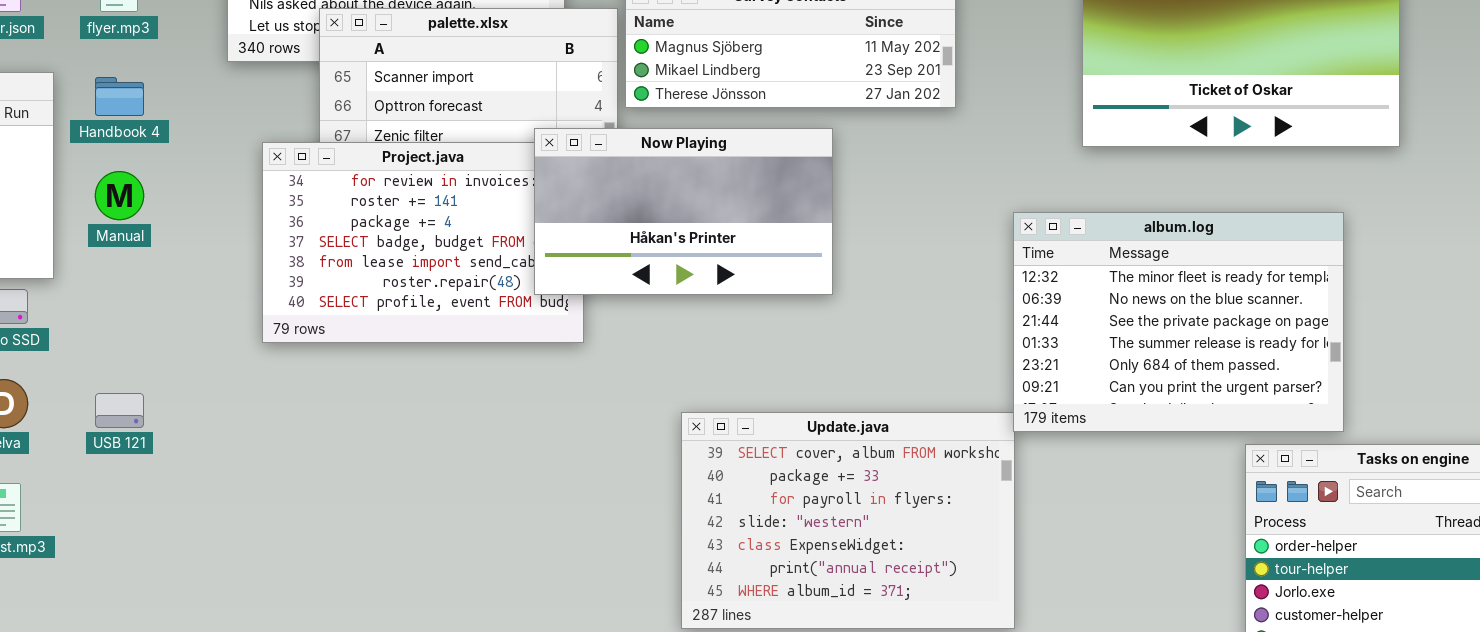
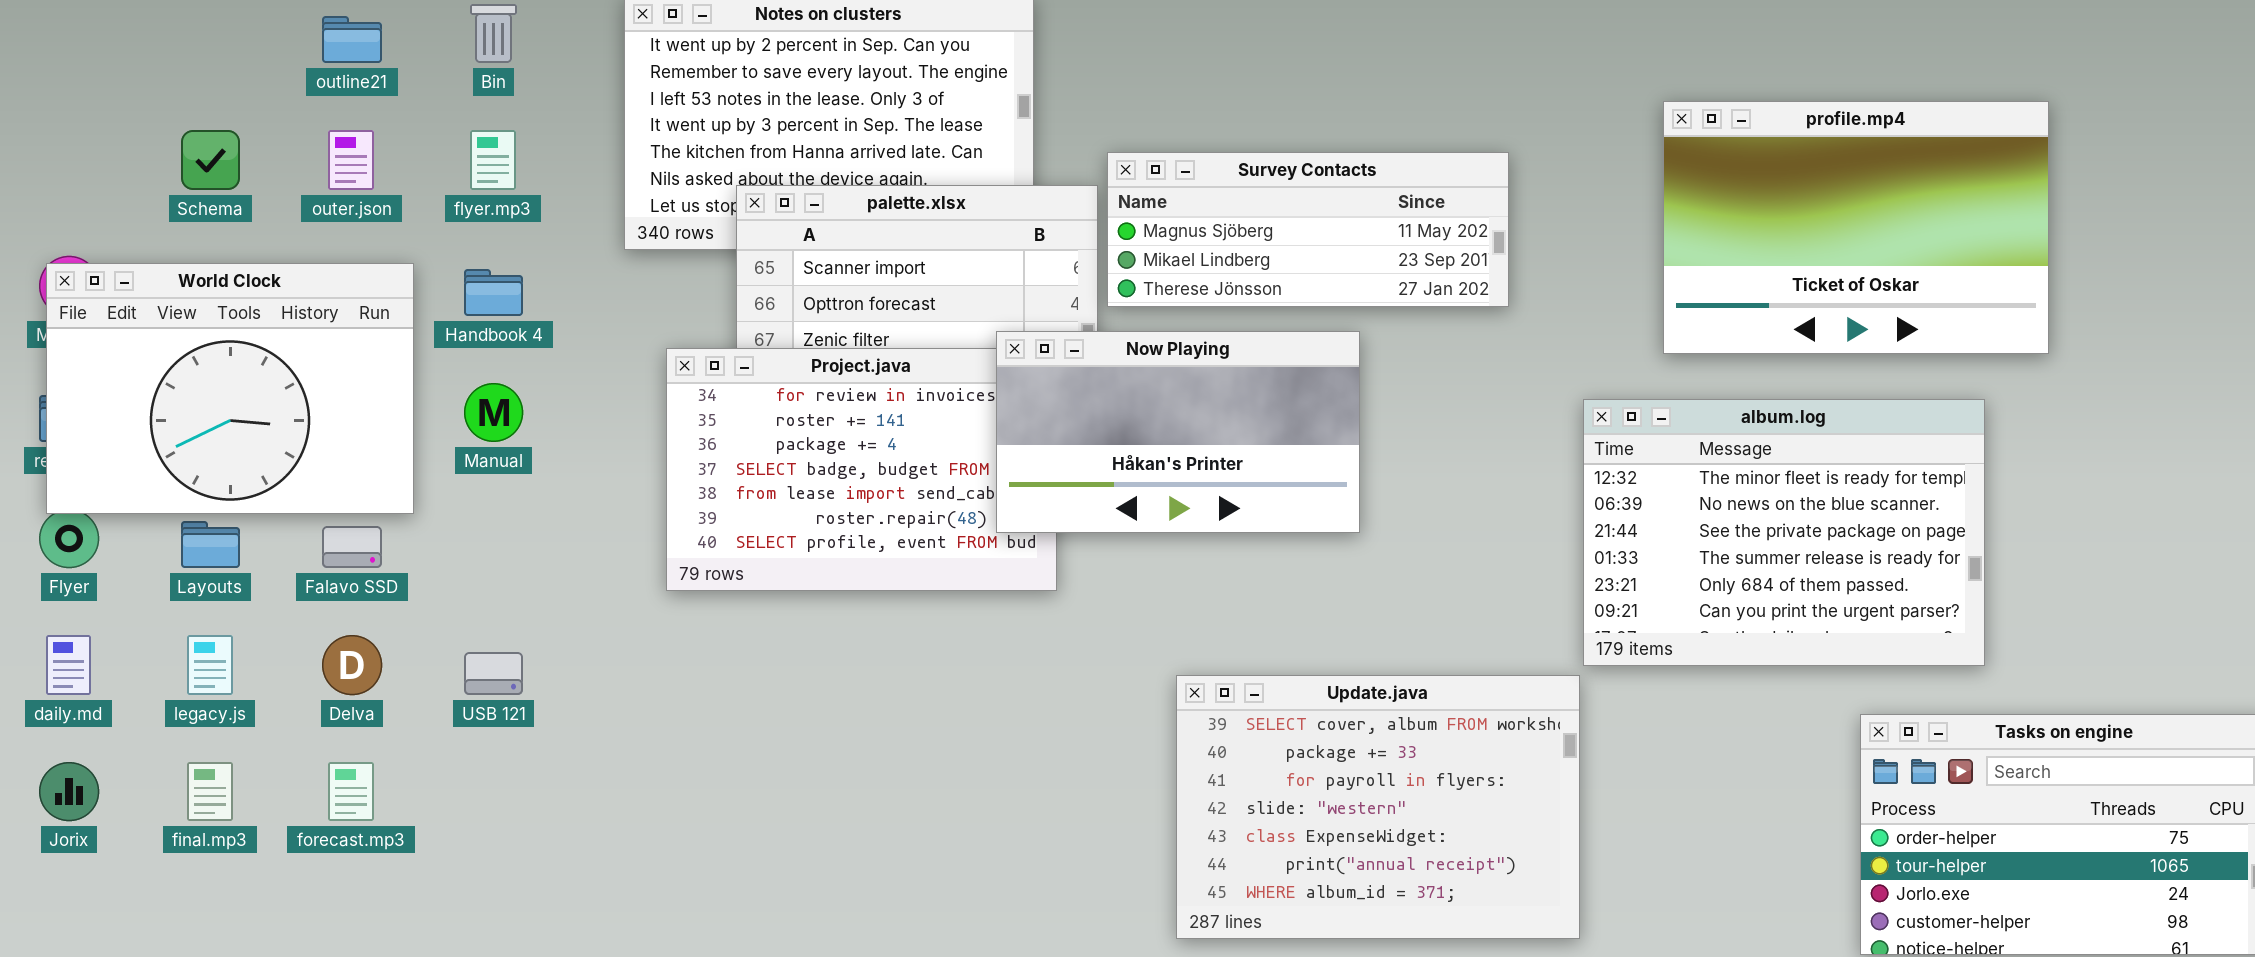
album.log: [1013,212,1344,432] -> [1583,399,1985,666], moved

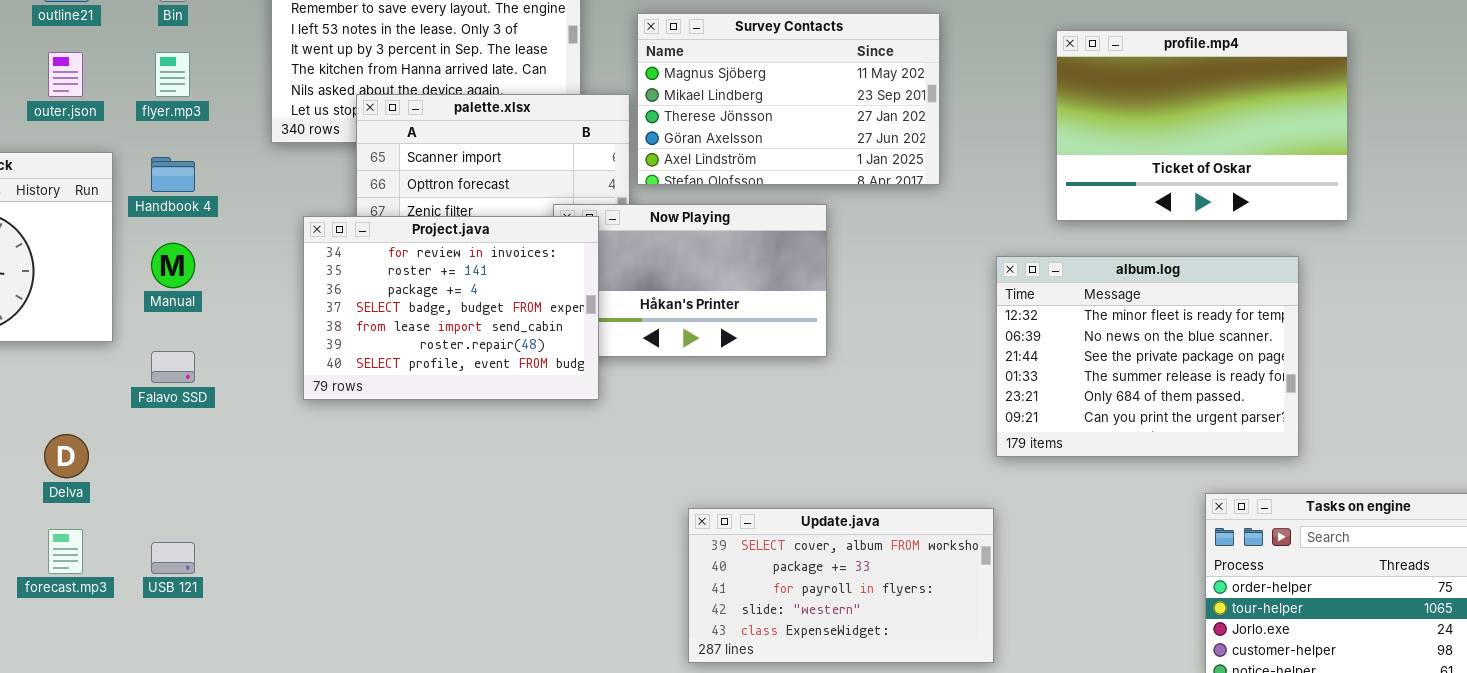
Survey Contacts: [1107,152,1509,307] -> [637,13,940,185], resized
Project.java: [666,348,1057,591] -> [303,216,599,400], raised
Falavo SSD: [322,526,382,568] -> [151,351,195,383], moved
USB 121: [464,652,523,695] -> [151,542,195,574], moved
Update.java: [1176,675,1580,939] -> [688,508,994,663], resized

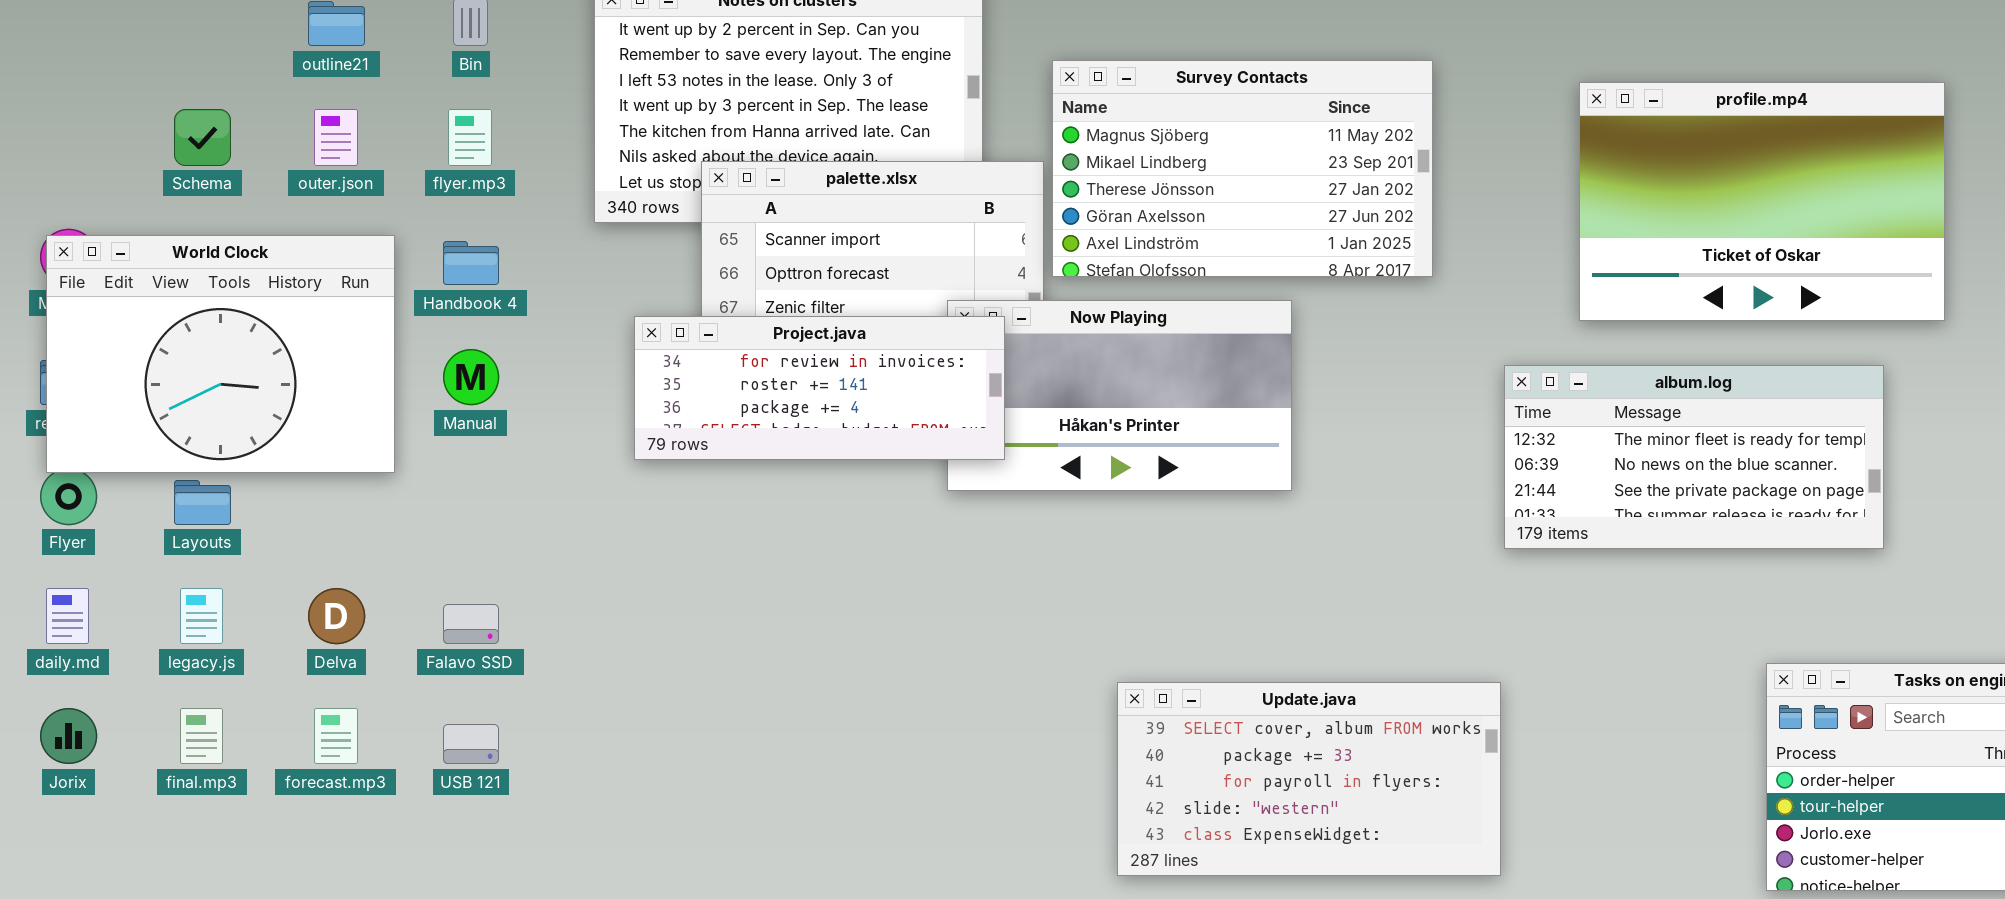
Project.java: [303,216,599,400] -> [634,316,1005,460], resized
album.log: [996,256,1299,457] -> [1504,365,1884,549], resized
Falavo SSD: [151,351,195,383] -> [443,604,499,644], moved

